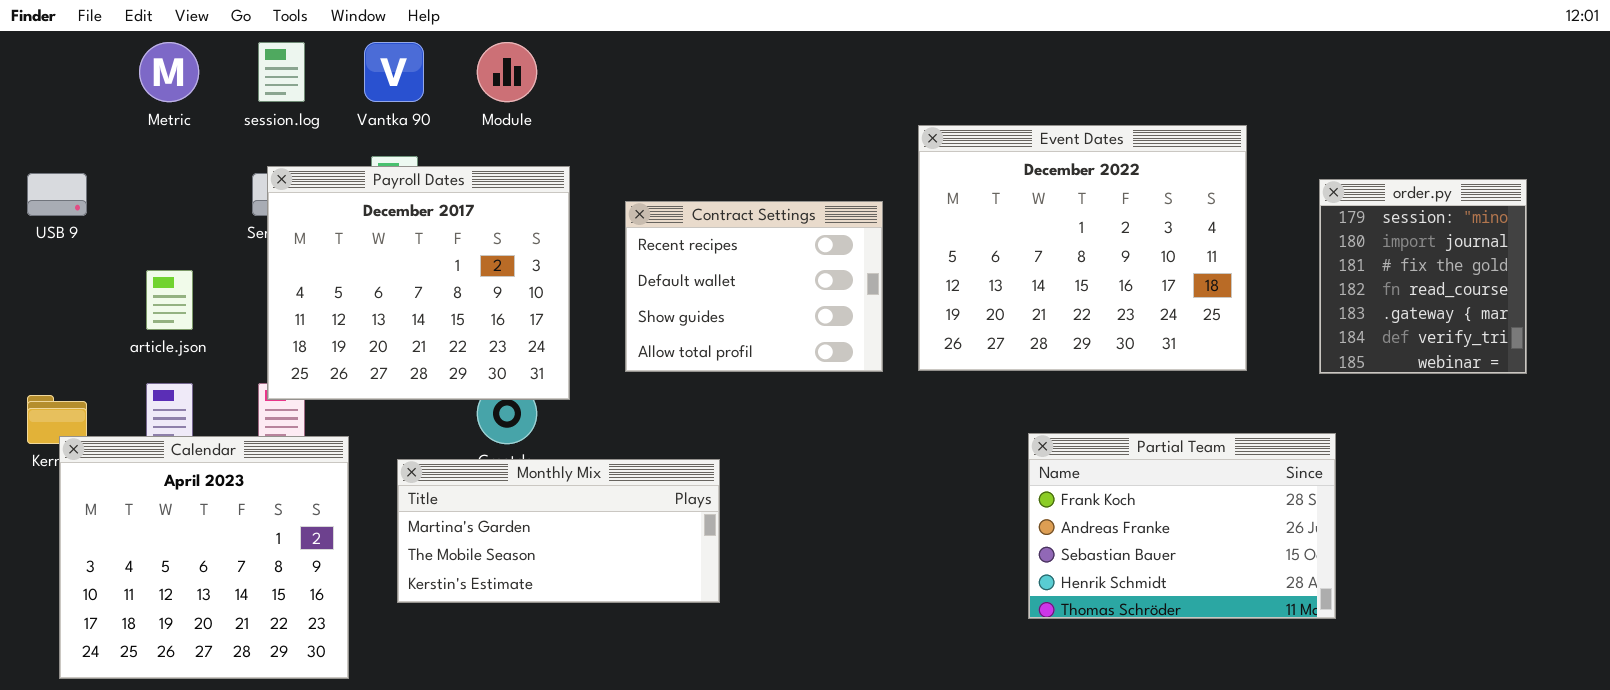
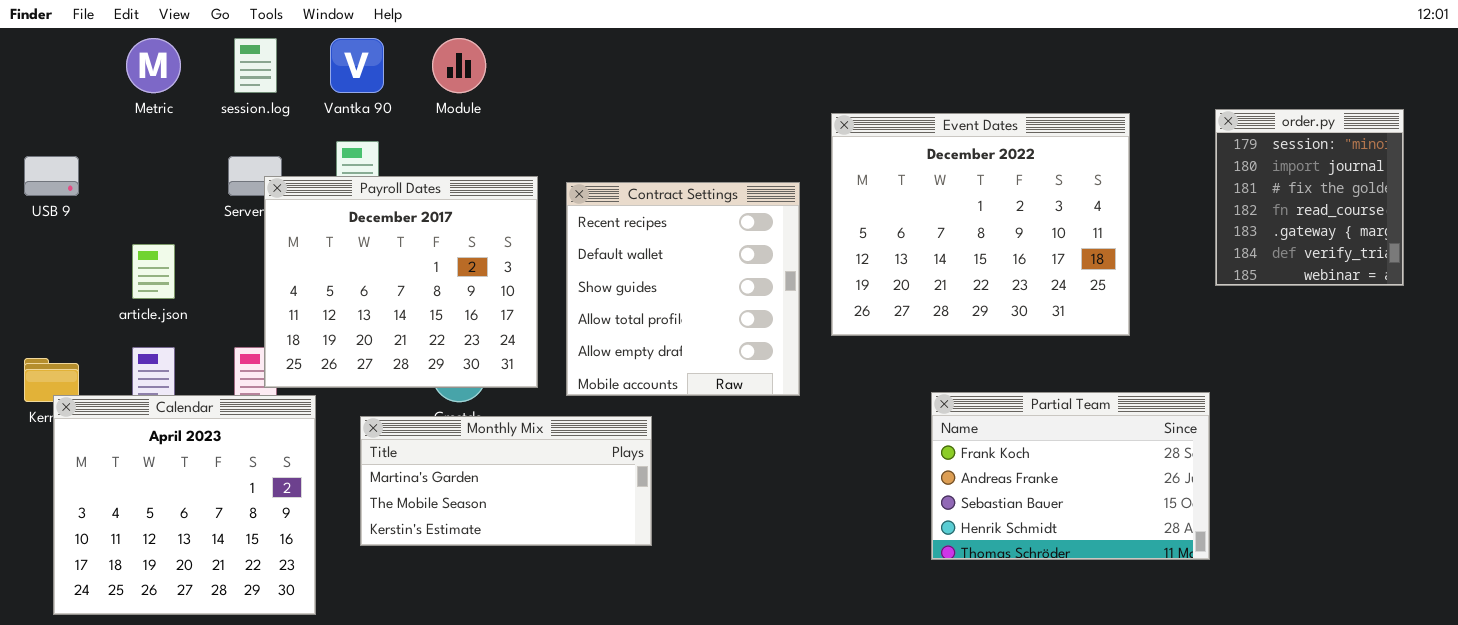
Payroll Dates: [267,166,570,400] -> [264,176,538,388], moved
order.py: [1319,179,1527,374] -> [1215,109,1404,286], moved
Contract Settings: [625,201,883,372] -> [566,182,800,396], resized

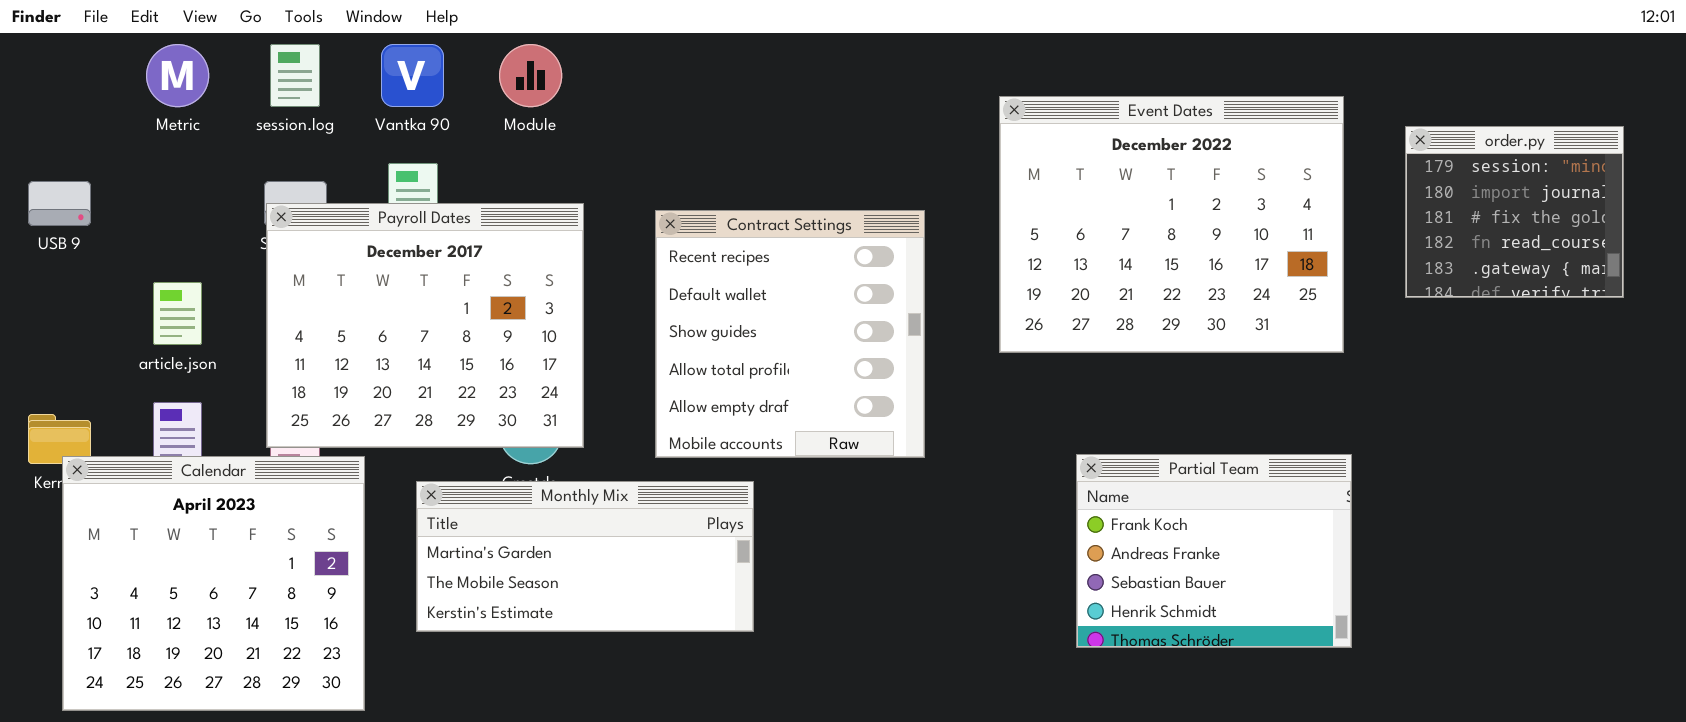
order.py: [1215,109,1404,286] -> [1405,126,1624,298], resized
Event Dates: [831,113,1130,336] -> [999,96,1344,353], moved
Payroll Dates: [264,176,538,388] -> [266,203,584,448], moved
Partial Team: [931,392,1210,560] -> [1076,454,1352,648], resized

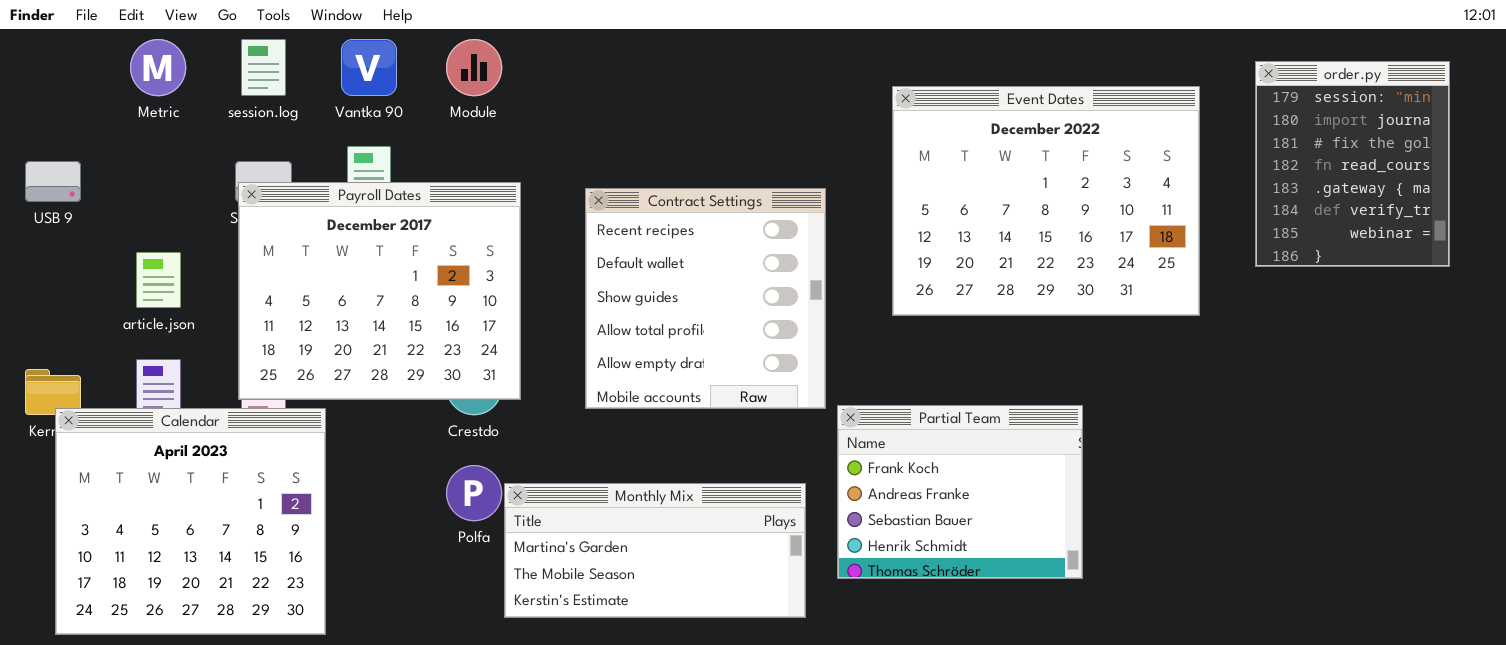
order.py: [1405,126,1624,298] -> [1255,61,1450,267], resized
Partial Team: [1076,454,1352,648] -> [837,405,1083,579], moved
Monthly Mix: [416,481,754,632] -> [504,483,806,618], moved

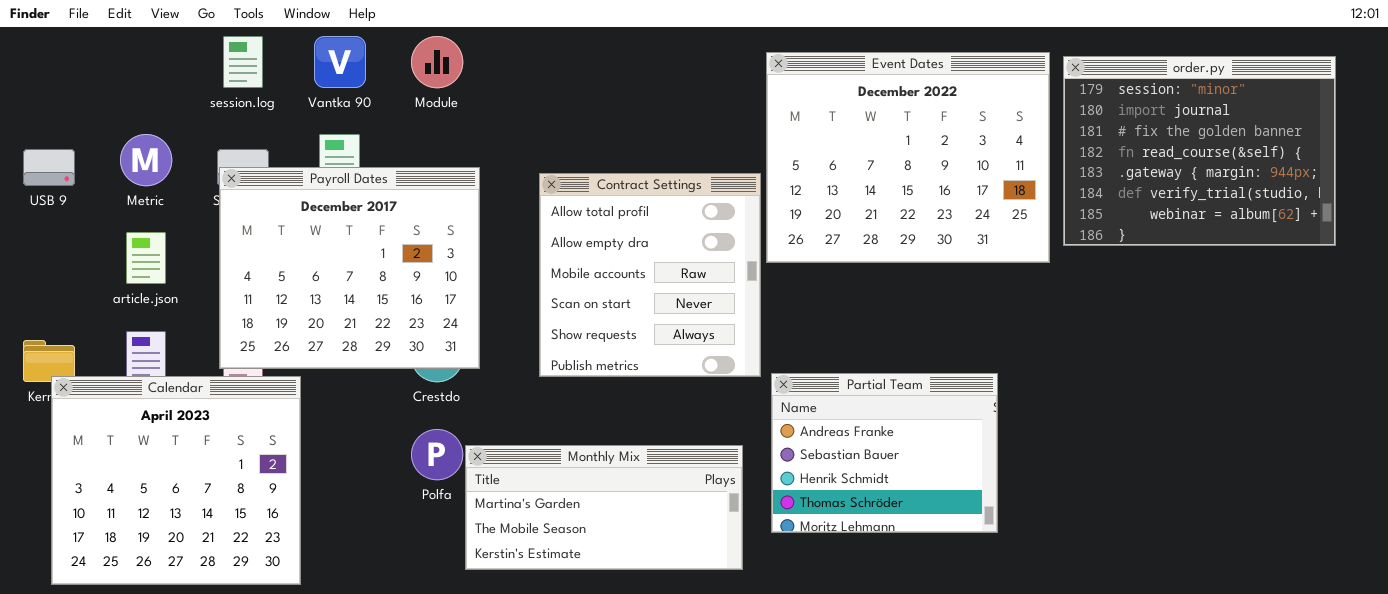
Metric: [130,39,186,96] -> [120,134,172,186], moved
order.py: [1255,61,1450,267] -> [1063,56,1336,246], resized
Event Dates: [892,86,1200,316] -> [766,52,1050,263], moved
Contract Settings: [585,188,826,409] -> [539,173,761,377], scrolled down 3 rows
Partial Team: [837,405,1083,579] -> [771,373,998,533], scrolled down 1 row

